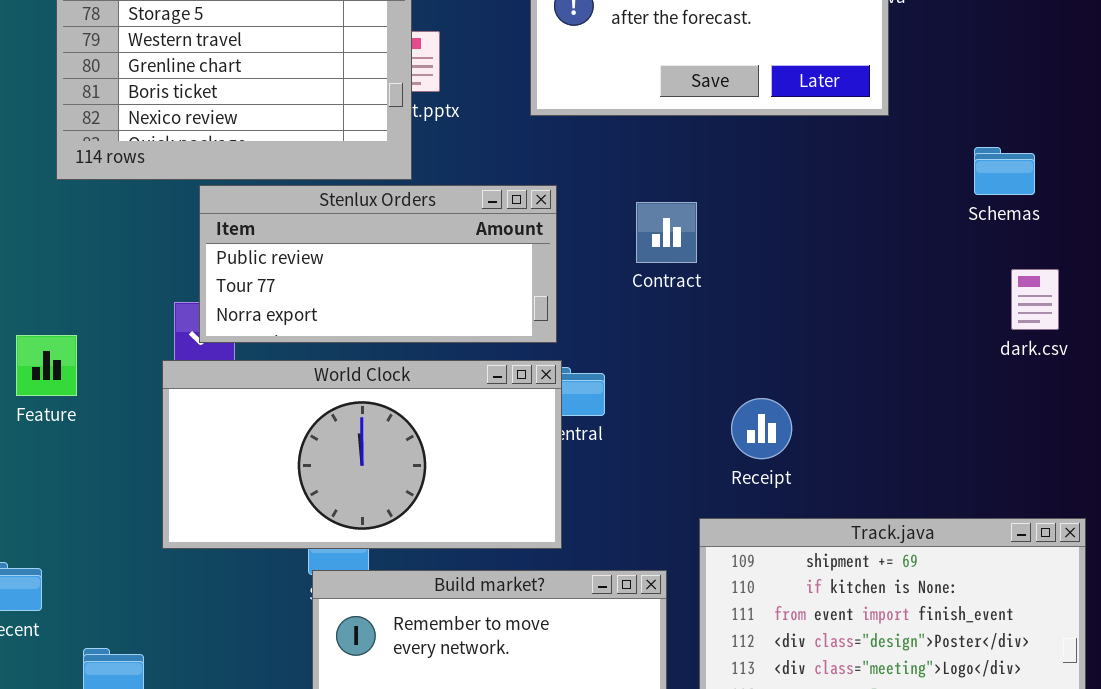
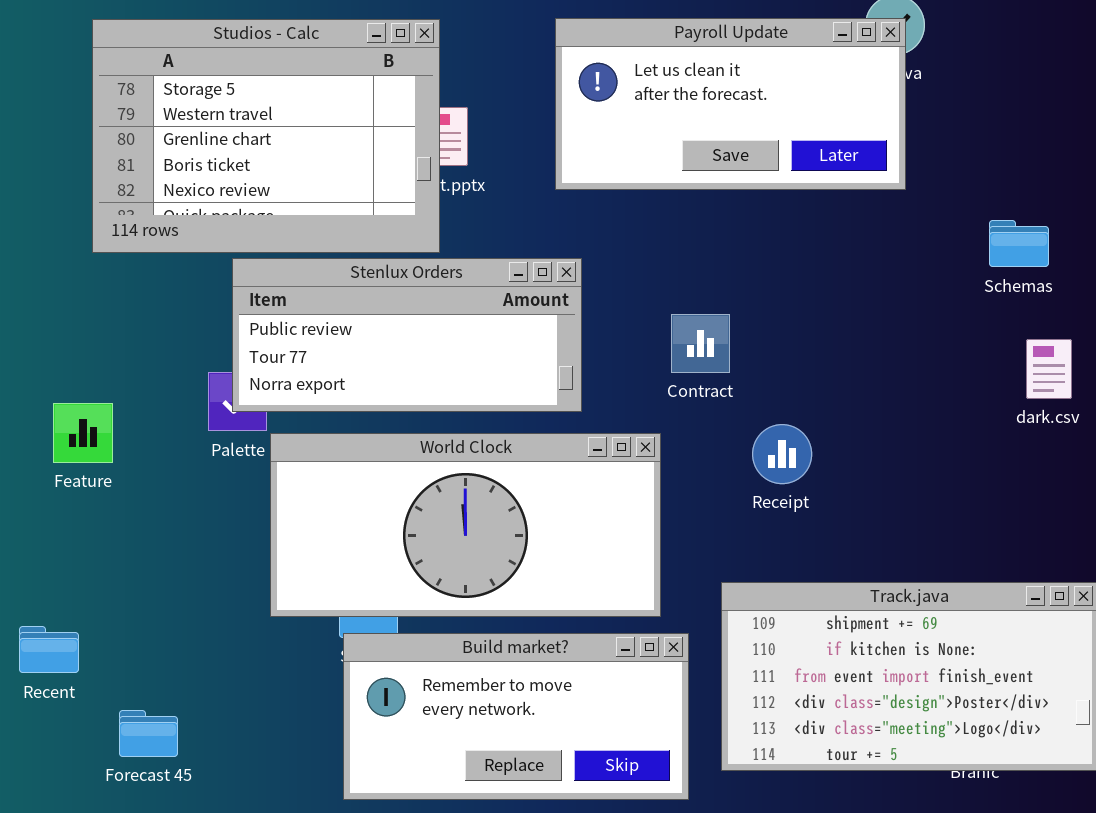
Contract: [636,202,697,263] -> [671,314,730,373], moved
World Clock: [162,360,562,549] -> [270,433,661,617], moved
Receipt: [731,398,792,459] -> [752,424,812,484], moved

